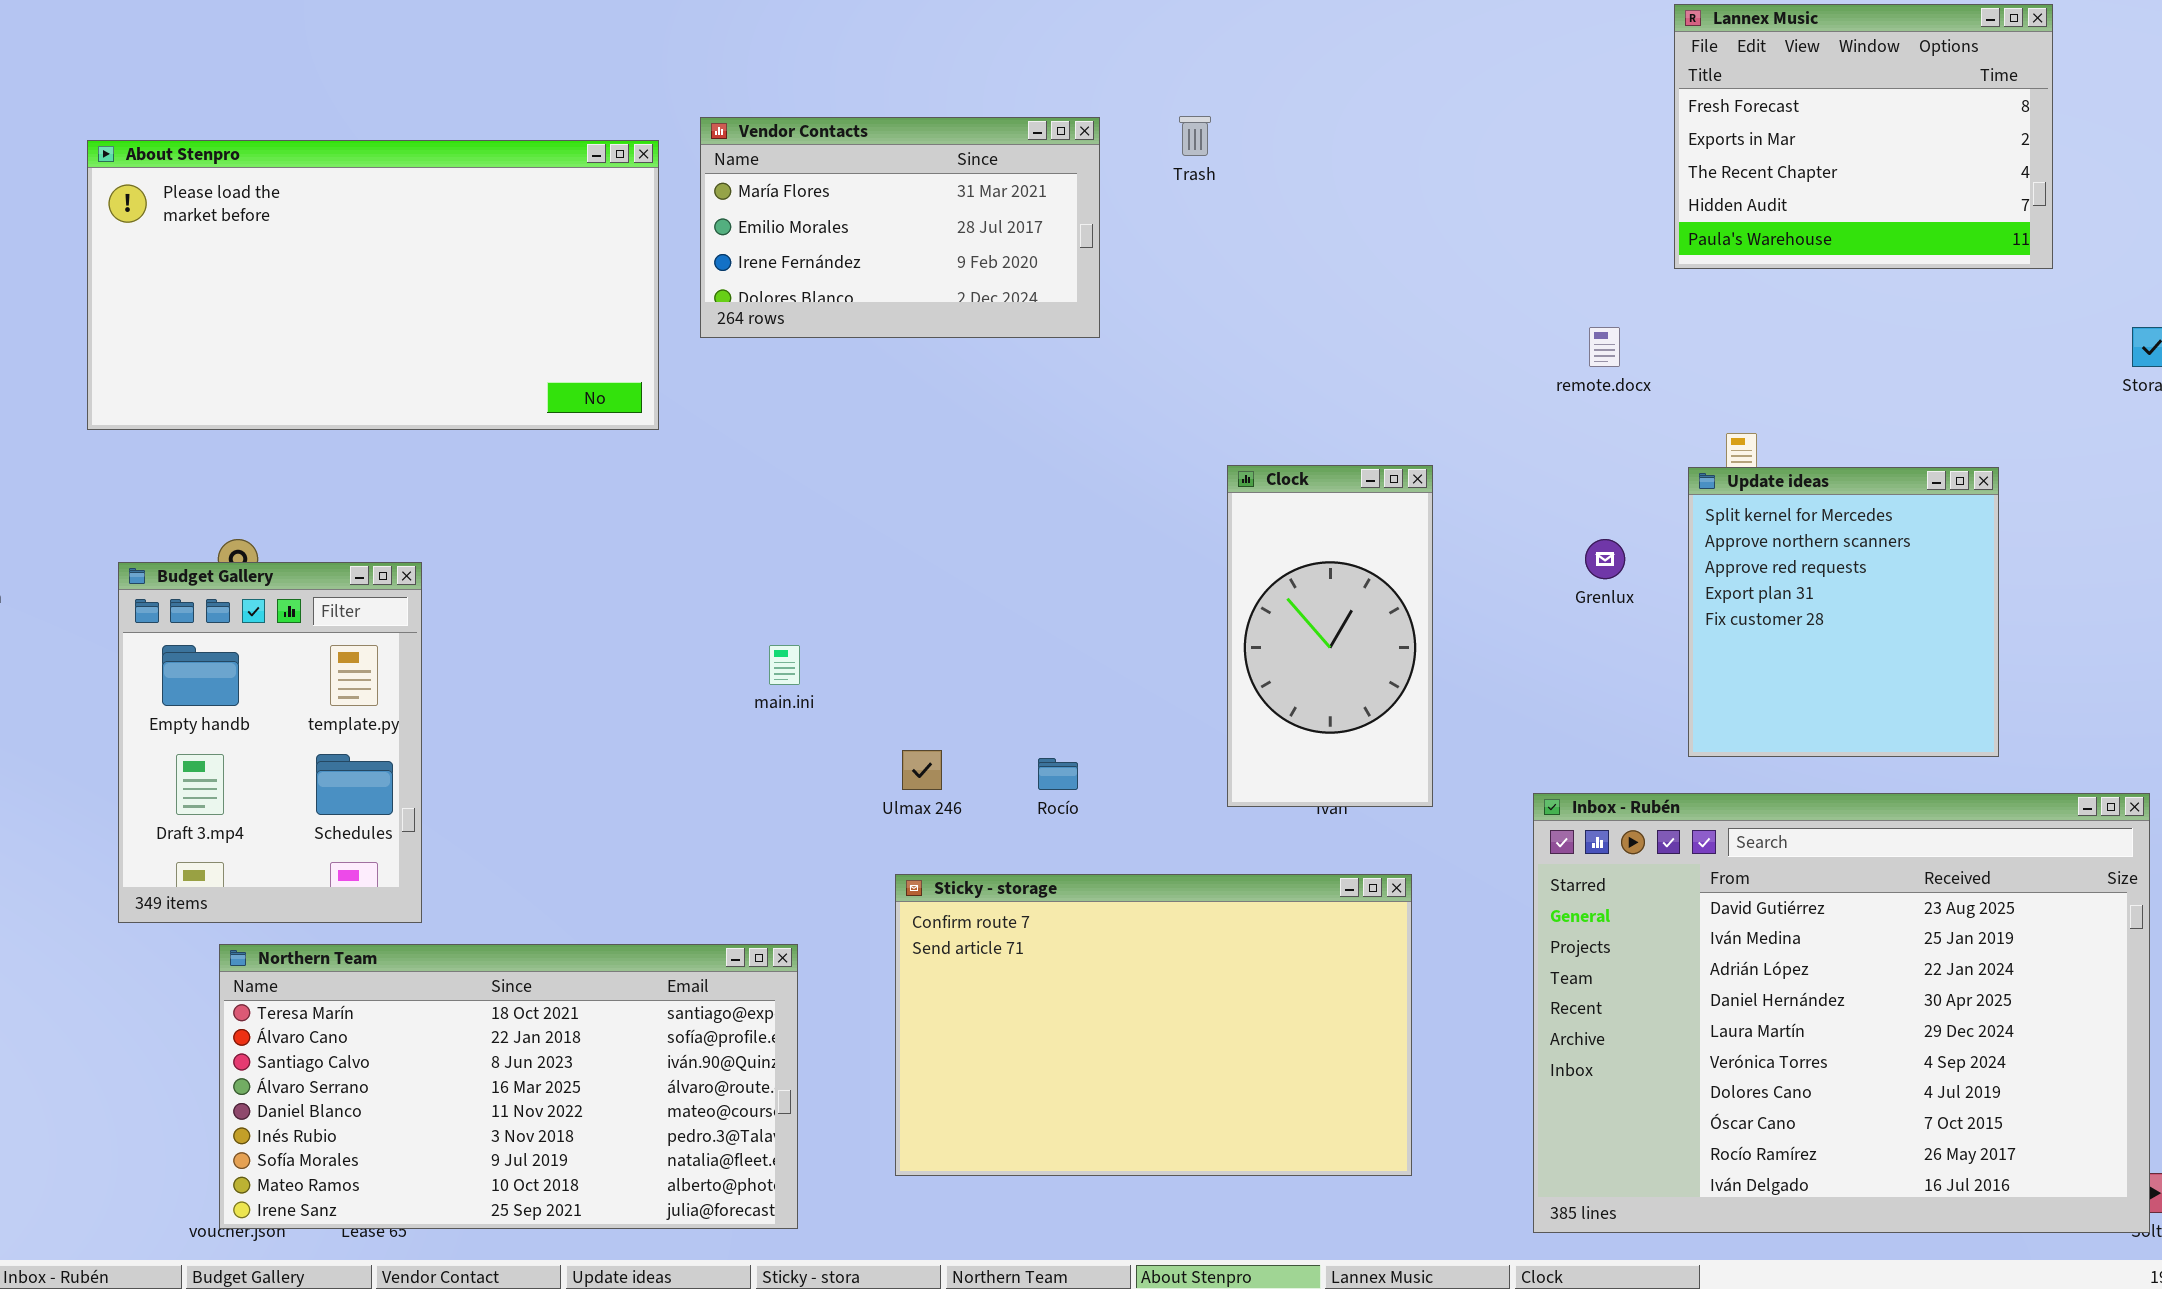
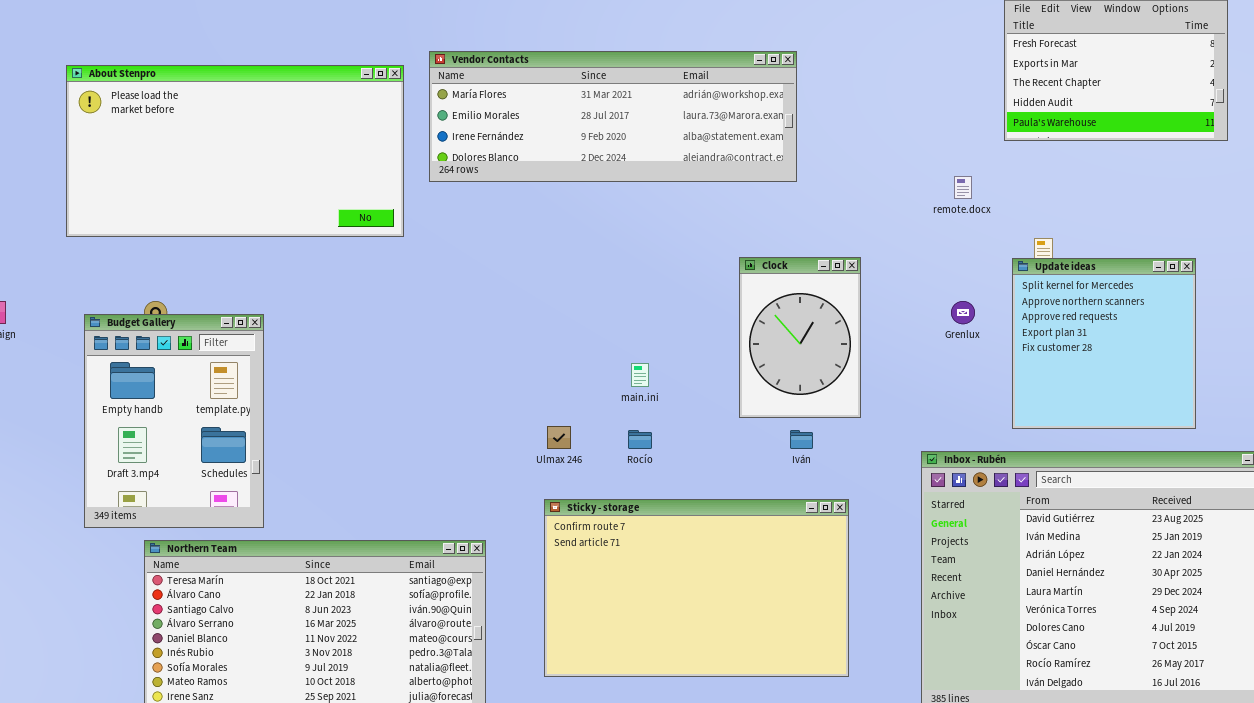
Vendor Contacts: [700,117,1100,338] -> [429,51,797,182], resized
Clock: [1227,465,1433,807] -> [739,257,861,418], resized
main.ini: [769,645,800,685] -> [631,363,649,387], moved

